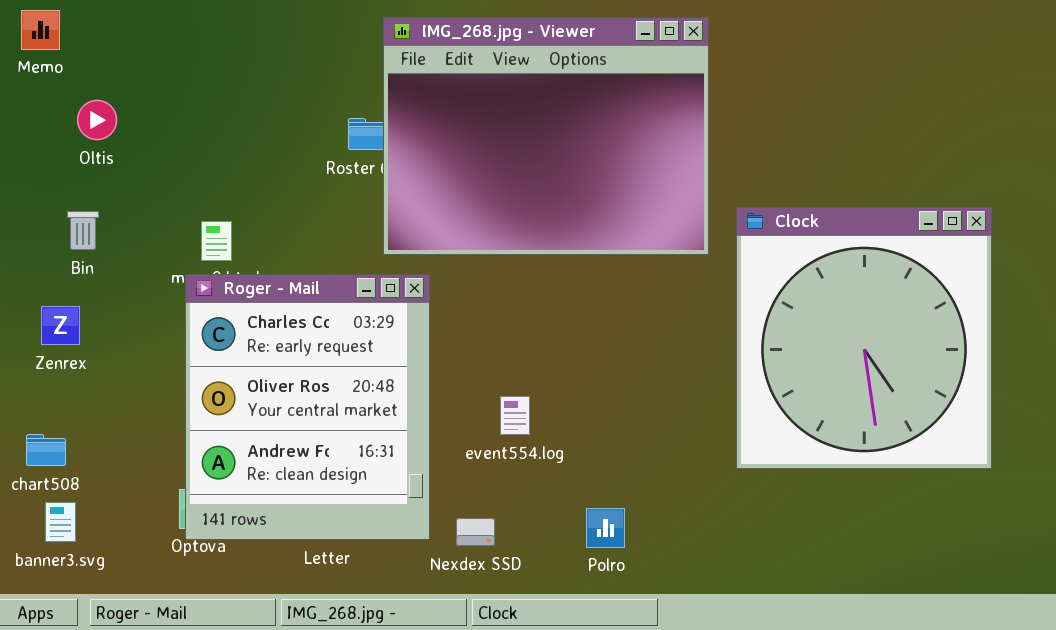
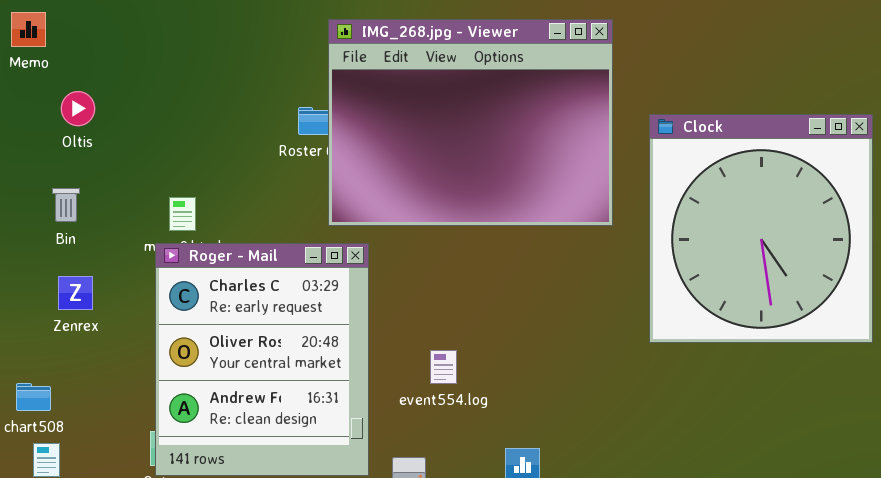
Clock: [736,207,992,469] -> [649,114,873,343], moved
Zenrex: [41,306,80,345] -> [58,276,93,310], moved

